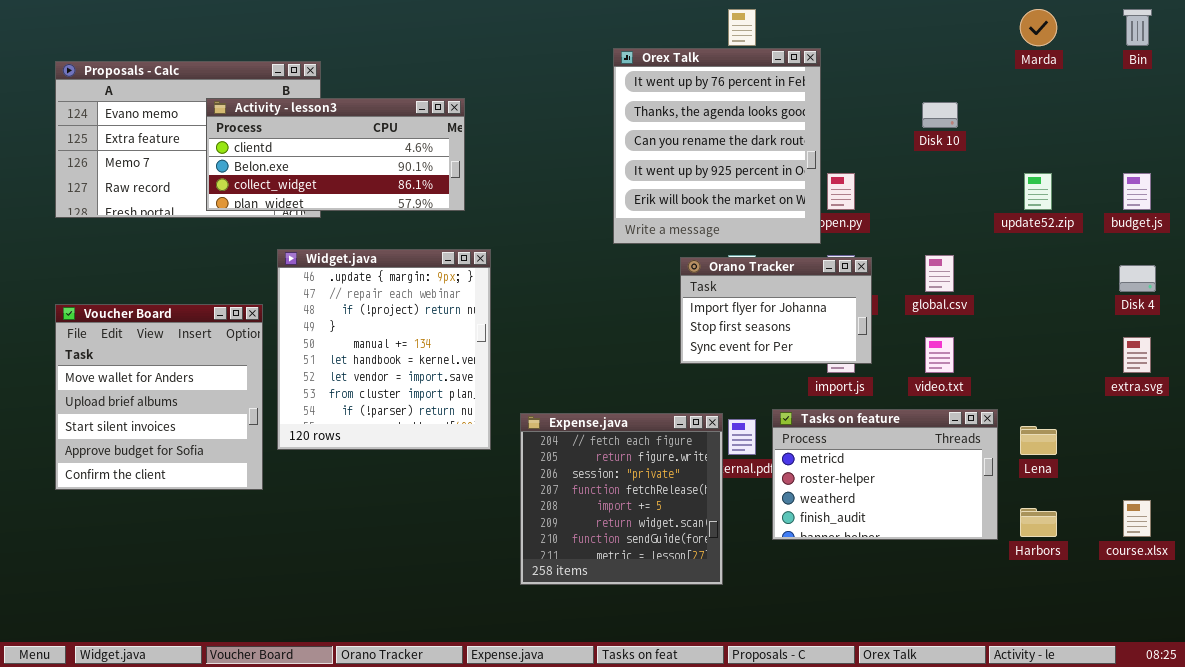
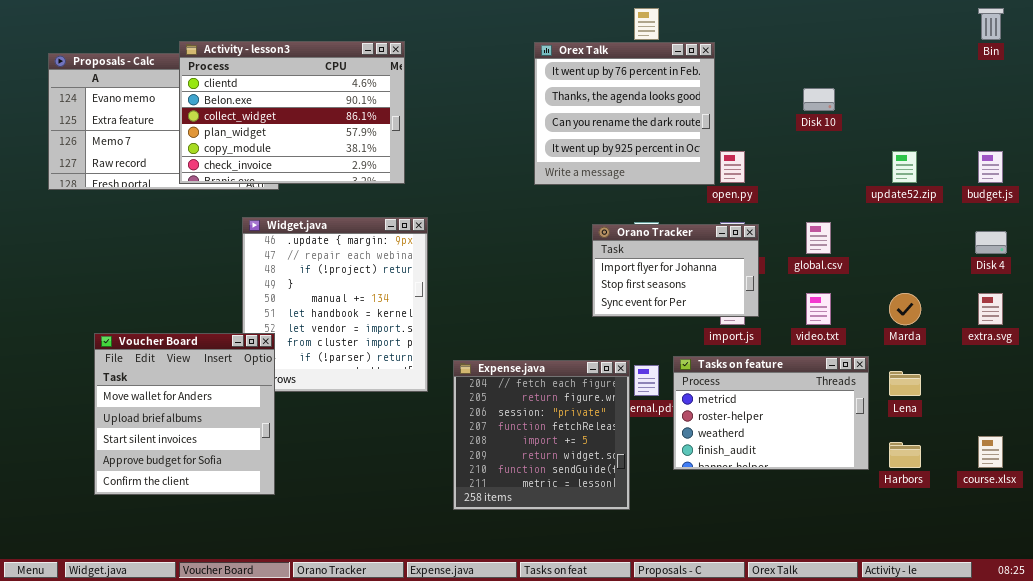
Marda: [1020,9,1057,46] -> [889,293,921,325], moved
Orex Talk: [613,48,821,244] -> [534,42,715,185], resized
Activity - lesson3: [206,98,465,211] -> [179,41,405,184], resized
Voucher Board: [55,304,263,490] -> [94,333,275,495], moved

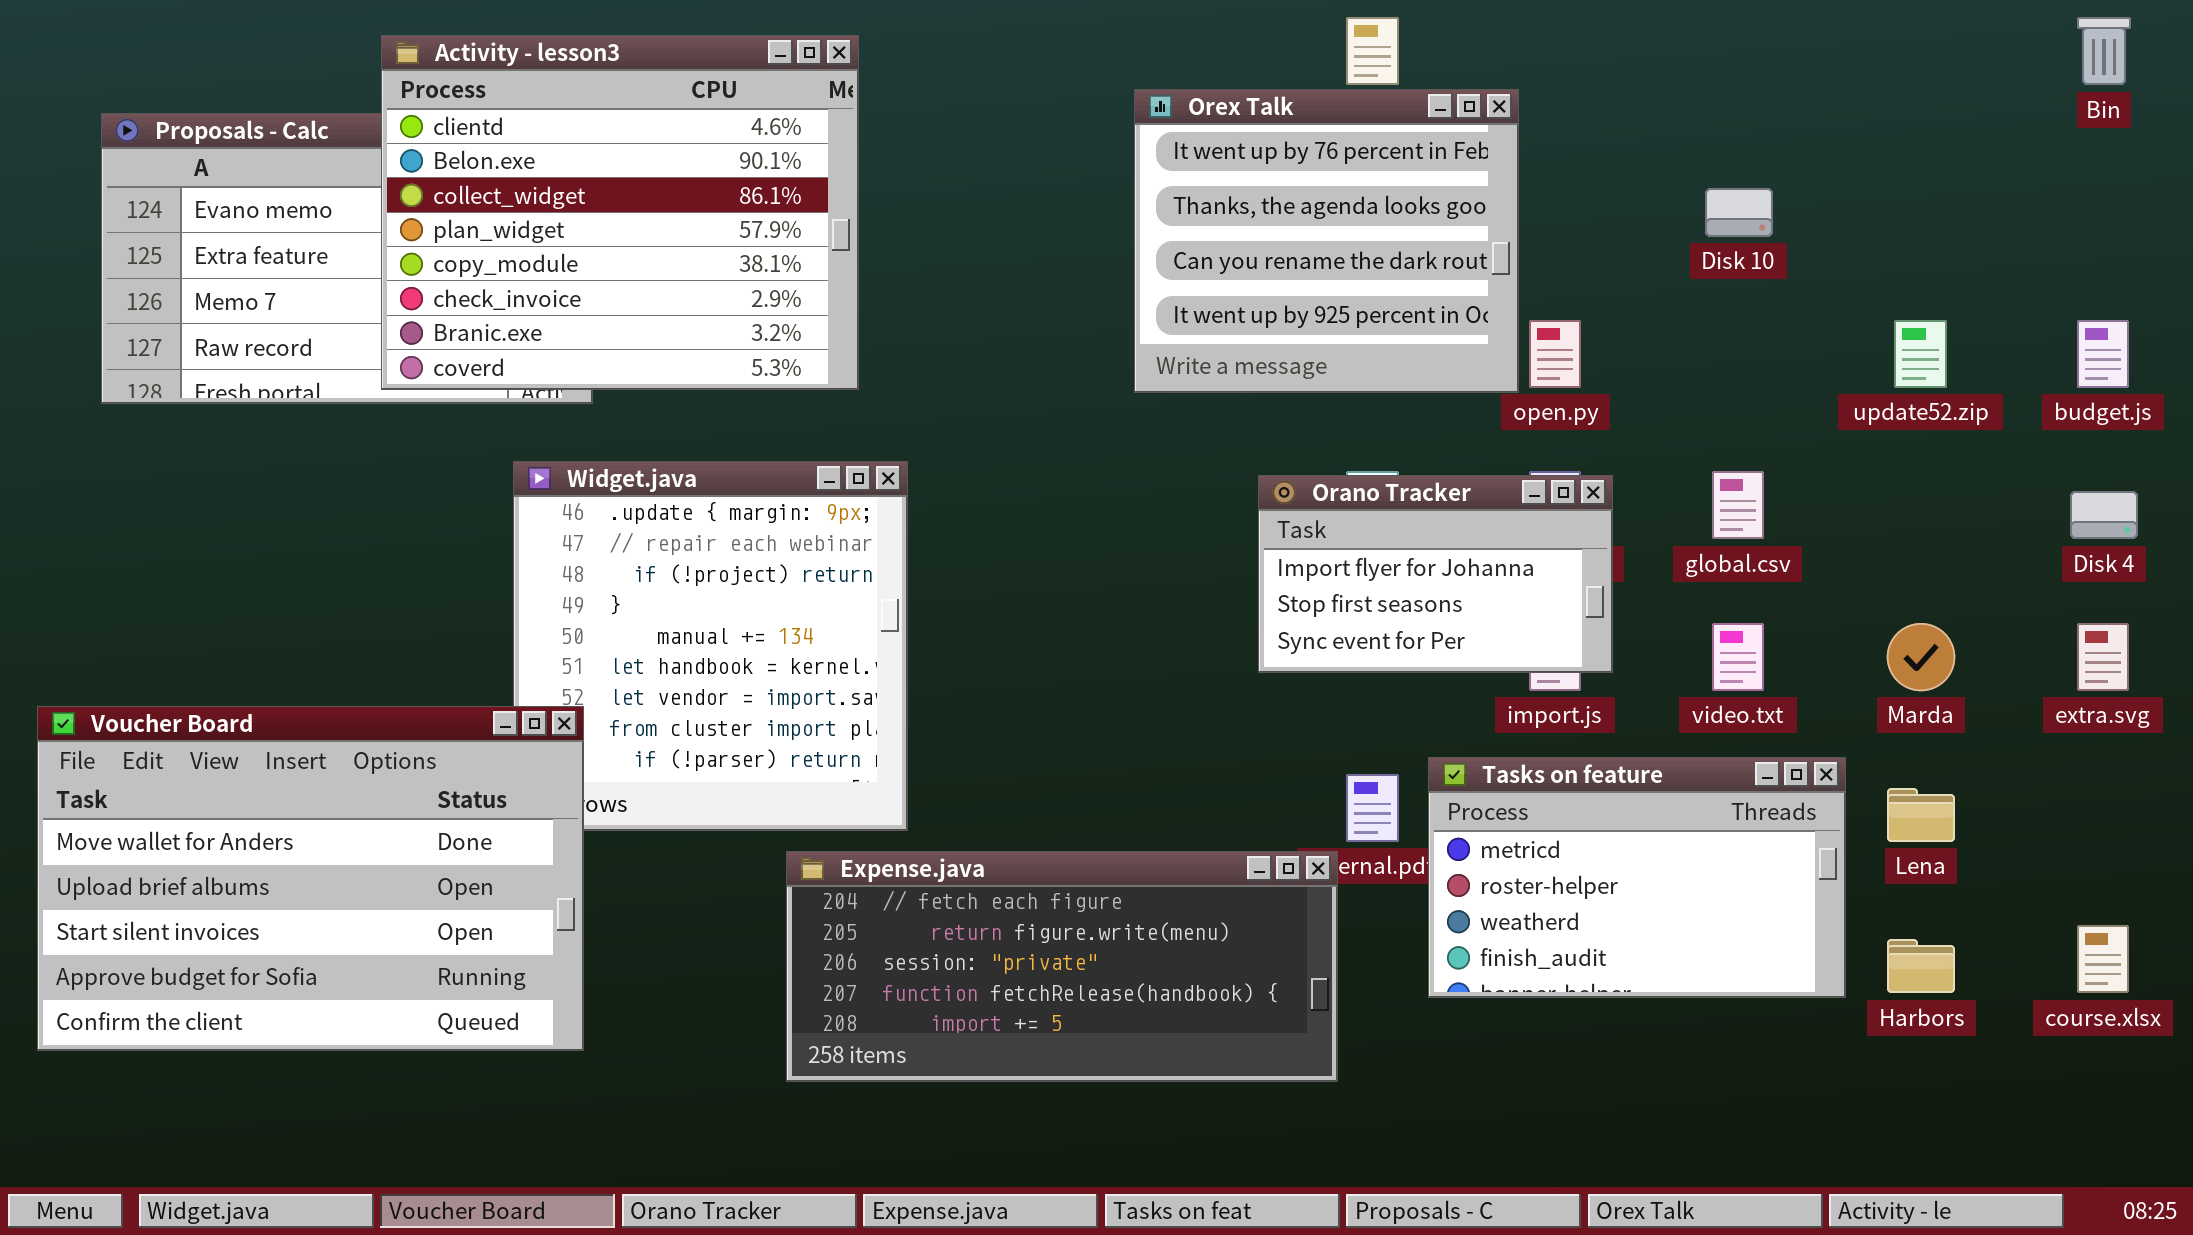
Activity - lesson3: [179,41,405,184] -> [381,35,859,390], resized
Voucher Board: [94,333,275,495] -> [37,706,584,1051], resized
Expense.java: [453,360,630,510] -> [786,851,1338,1082], resized

